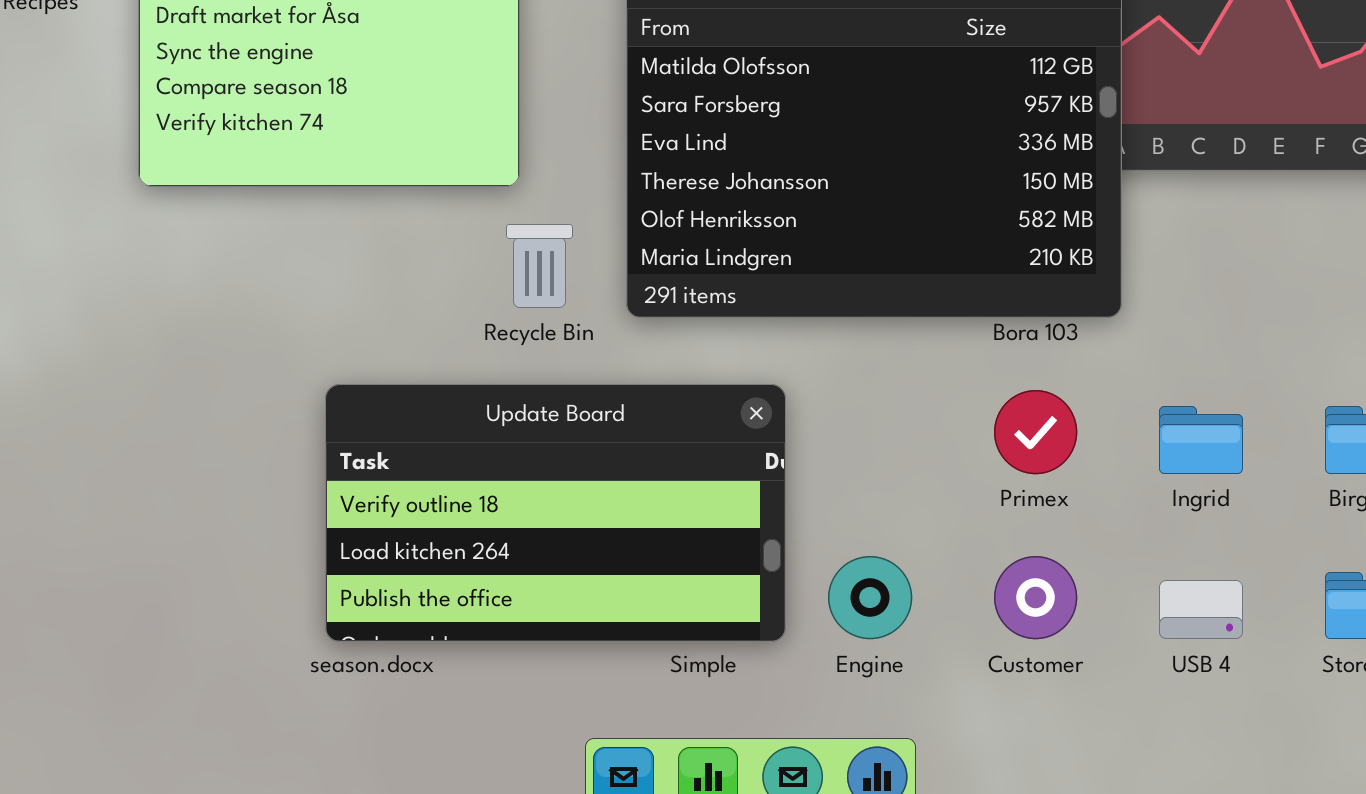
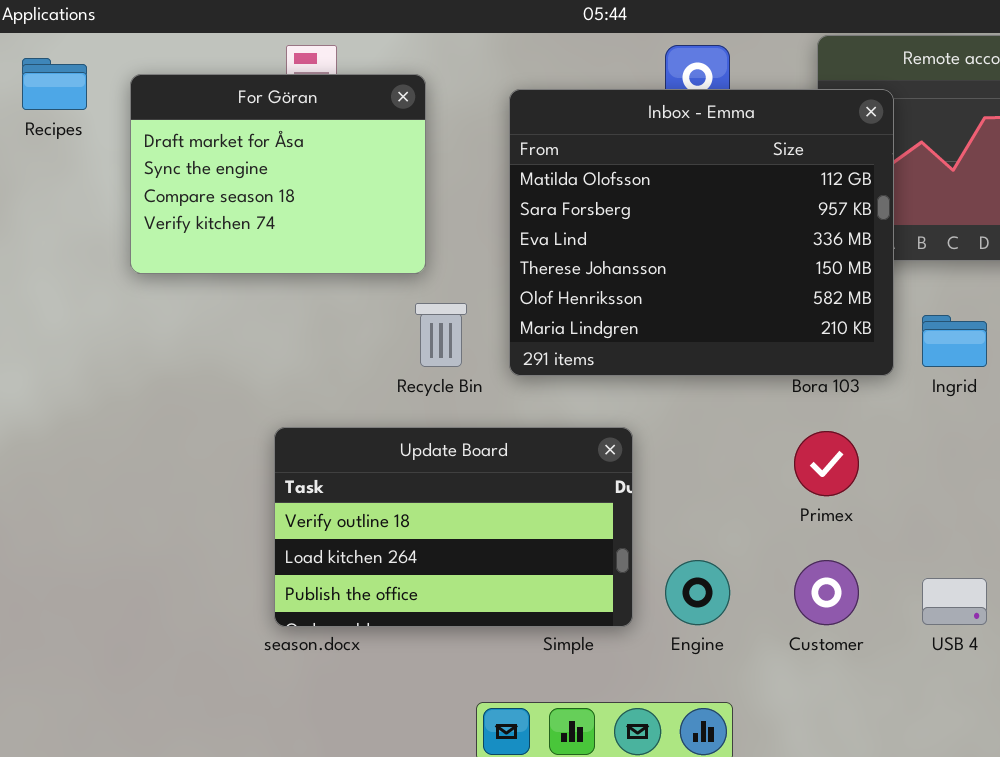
Ingrid: [1159,406,1243,474] -> [922,315,987,367], moved

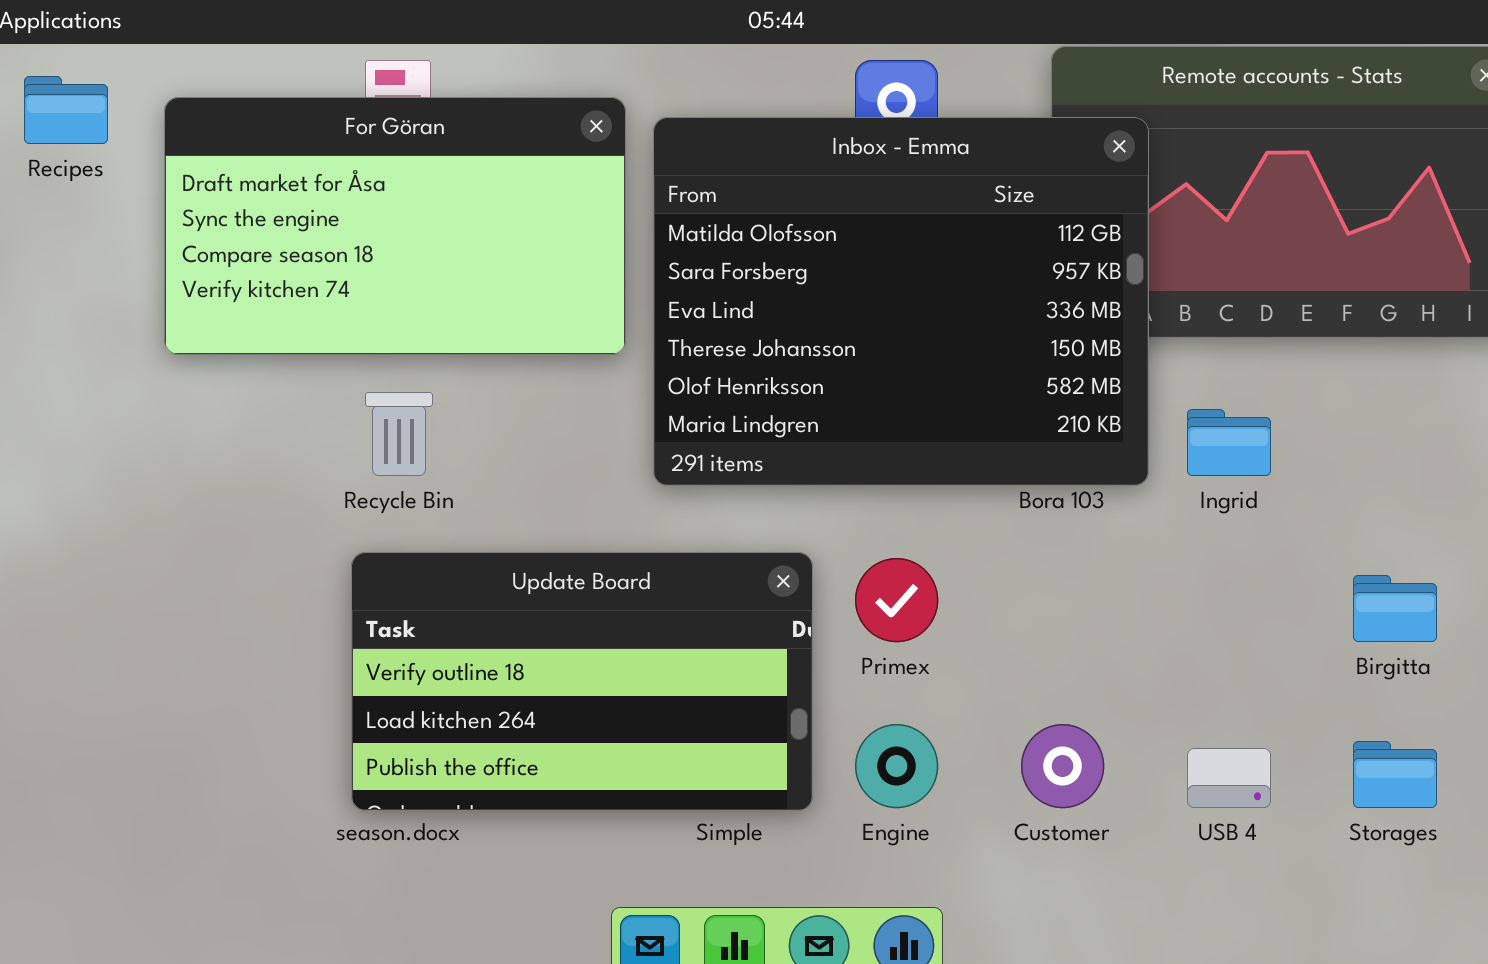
For Göran: [130,74,426,274] -> [164,97,626,355], resized
Recycle Bin: [415,303,467,367] -> [365,392,433,476], moved
Primex: [794,431,859,496] -> [855,558,938,642], moved

